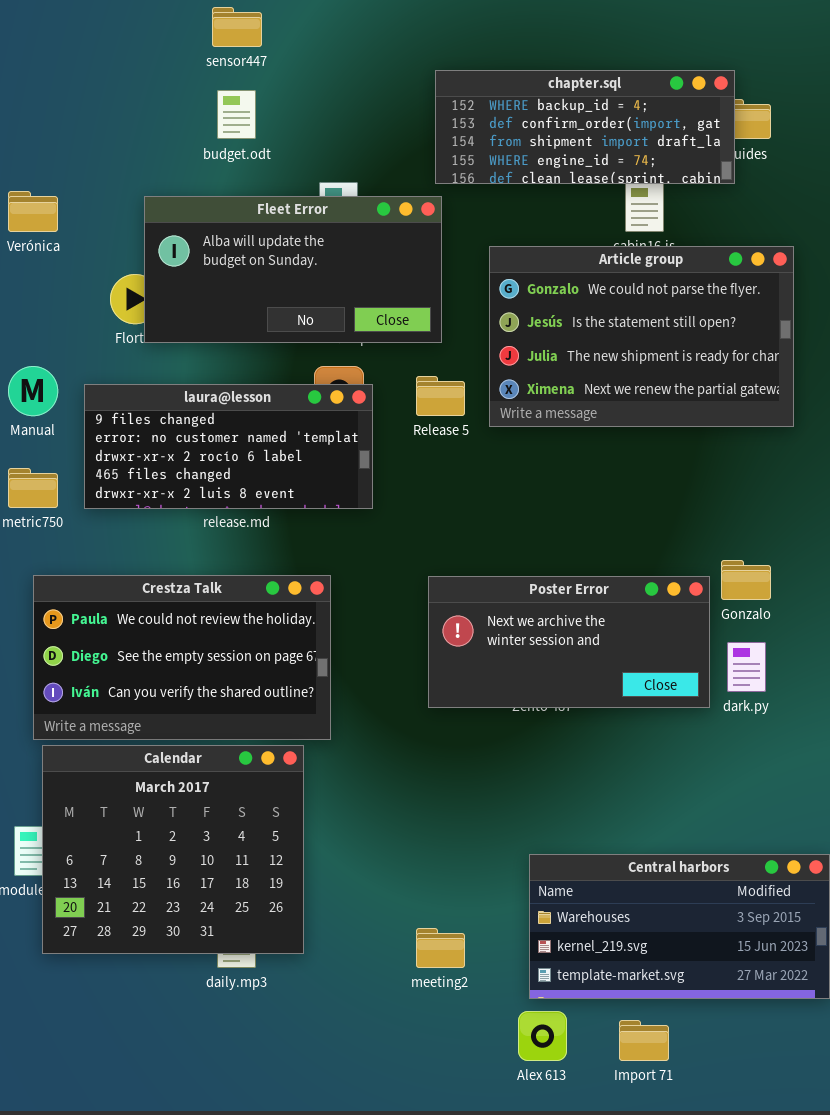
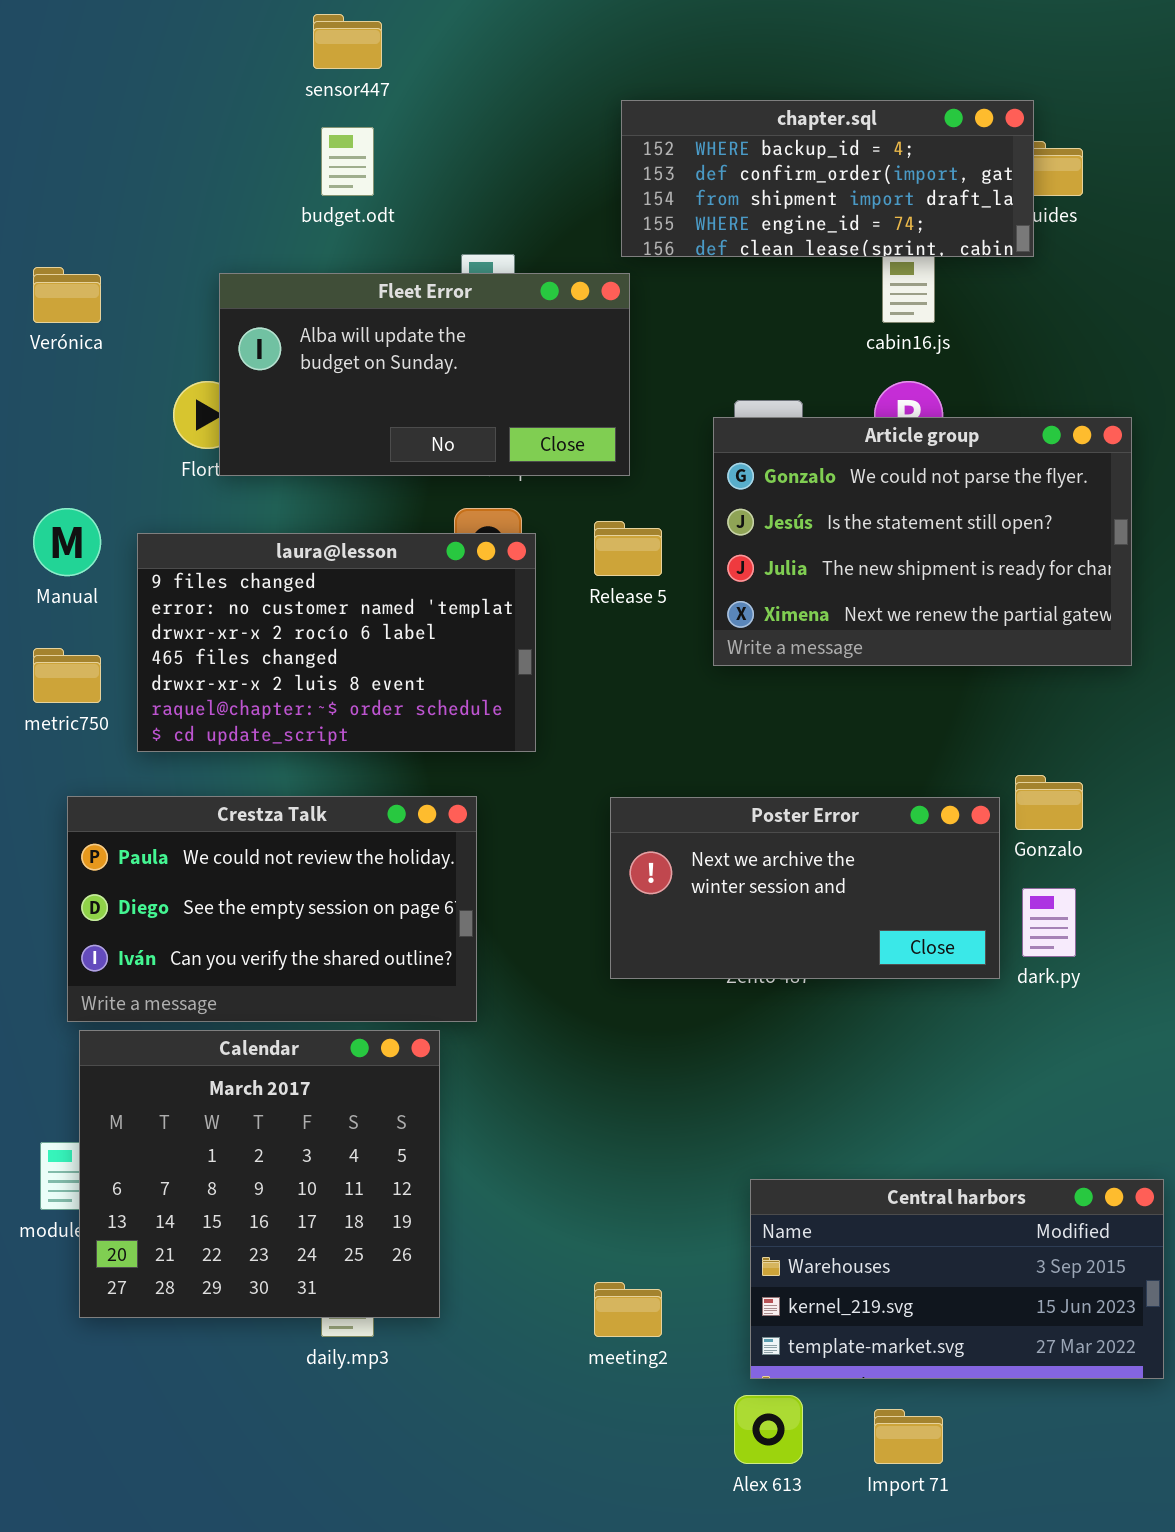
Article group: [489,246,794,427] -> [713,417,1132,666], moved
laura@lesson: [84,384,373,509] -> [137,533,536,752], resized

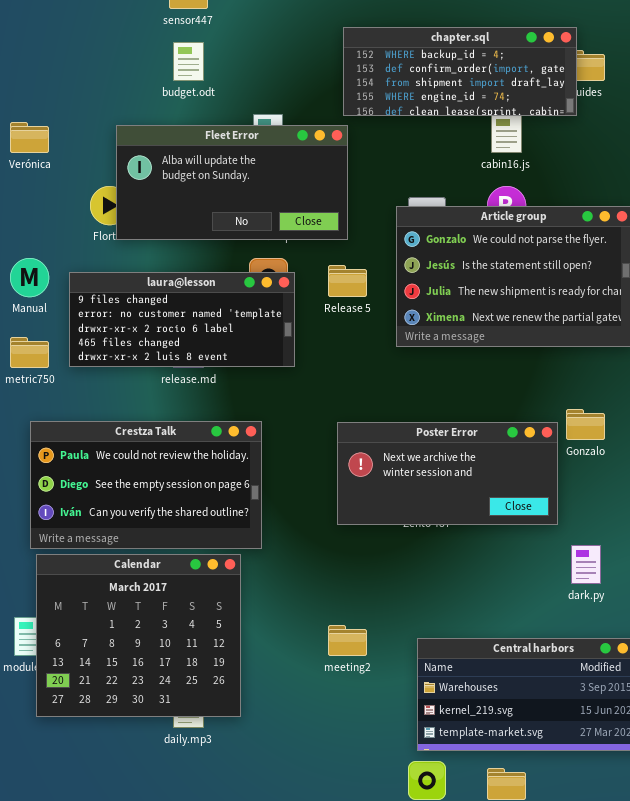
laura@lesson: [137,533,536,752] -> [69,272,295,367], resized
dark.py: [1022,888,1076,957] -> [571,545,601,584], moved
meeting2: [594,1282,662,1337] -> [328,625,367,656], moved

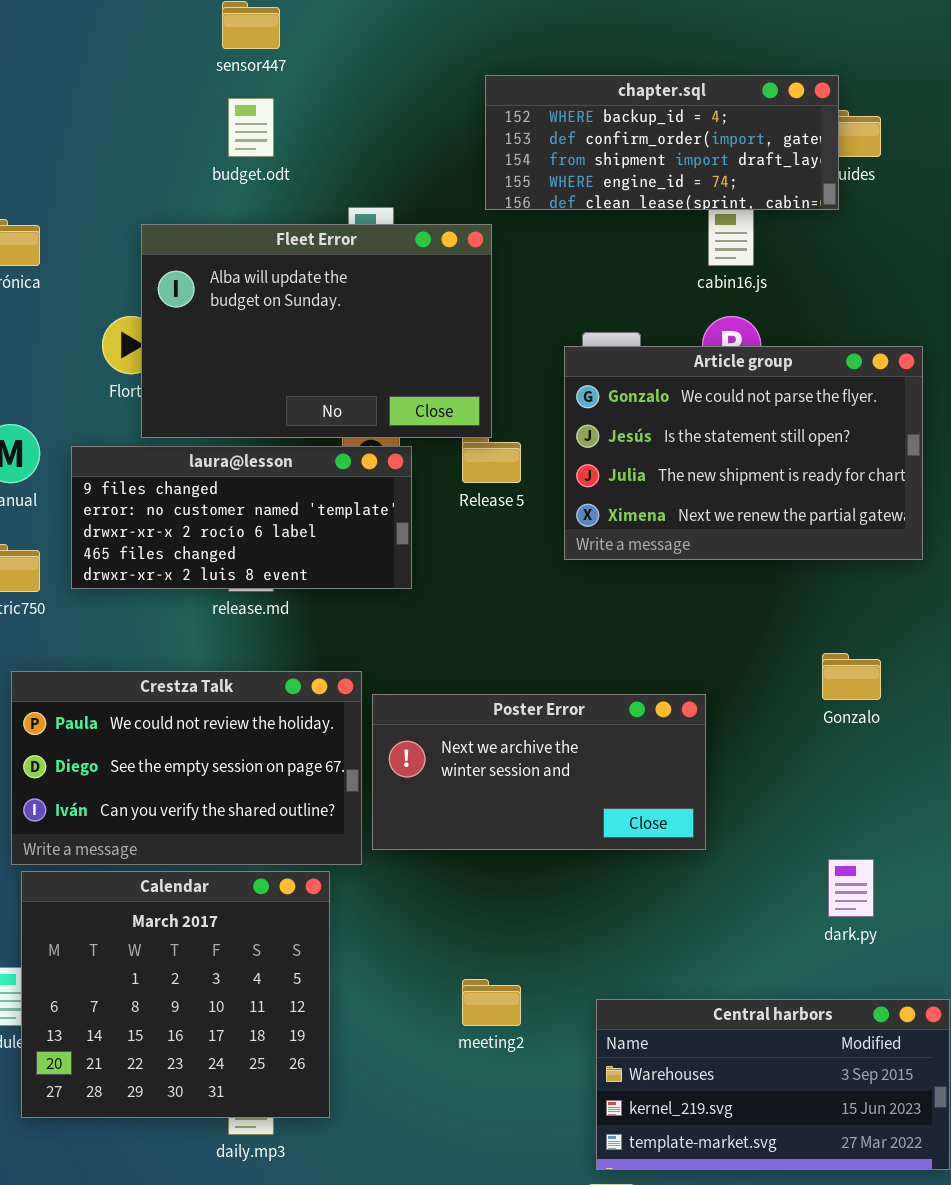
Fleet Error: [116,125,348,240] -> [141,224,492,438], resized
Poster Error: [337,422,558,525] -> [372,694,706,850], moved

